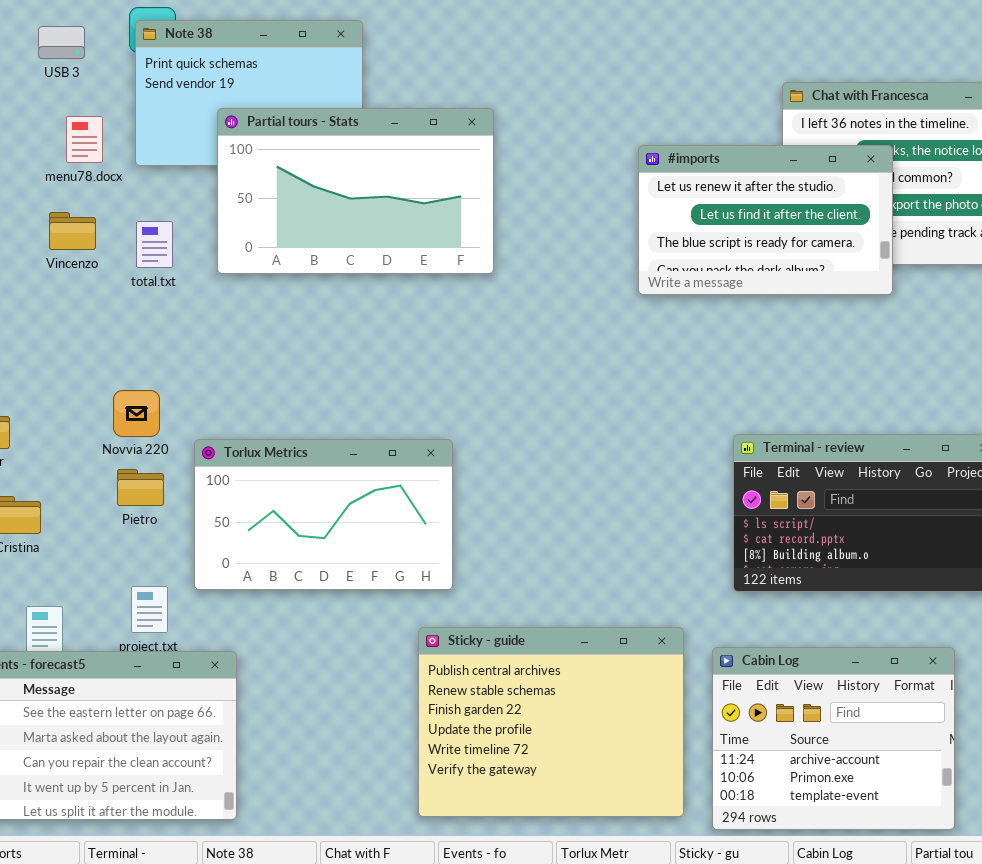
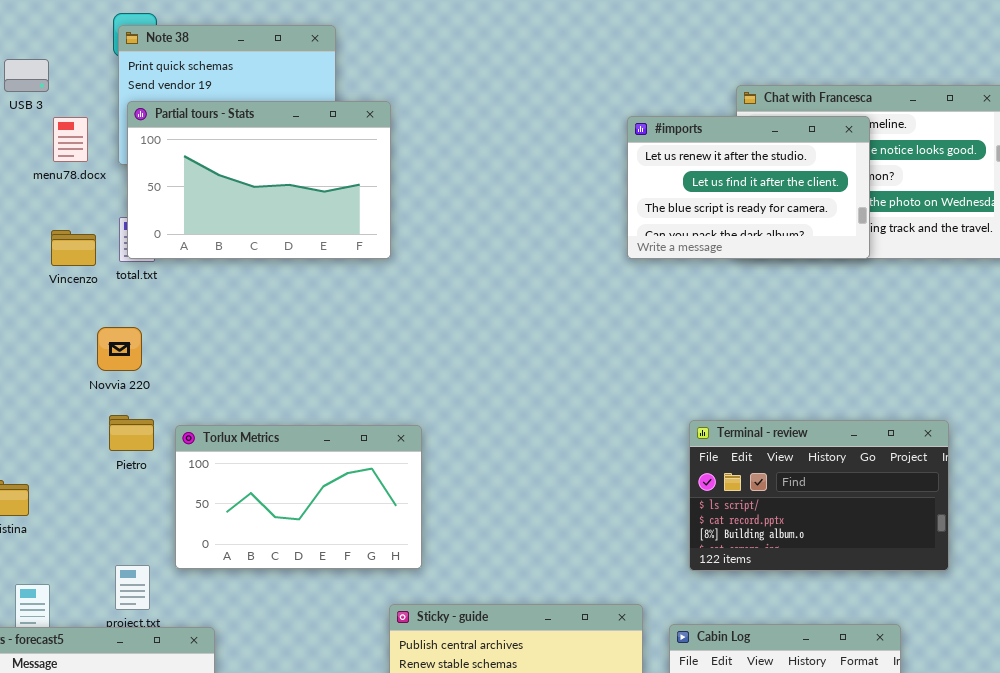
USB 3: [38,26,85,59] -> [4,59,49,92], moved
Partial tours - Stats: [217,108,494,274] -> [127,101,391,259], moved
#imports: [638,145,893,295] -> [627,116,870,259], moved
Vincenzo: [49,212,96,250] -> [51,230,96,266], moved
Novvia 220: [113,390,160,437] -> [97,327,142,371], moved
Pietro: [117,469,164,506] -> [109,415,154,451], moved

